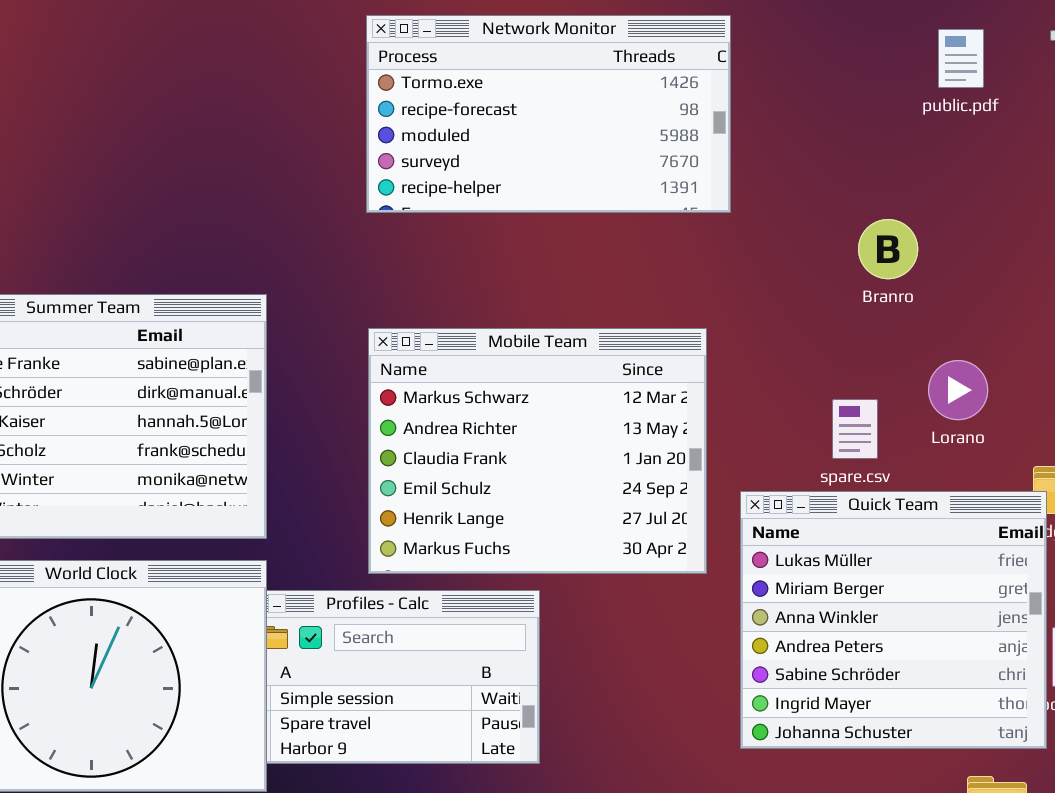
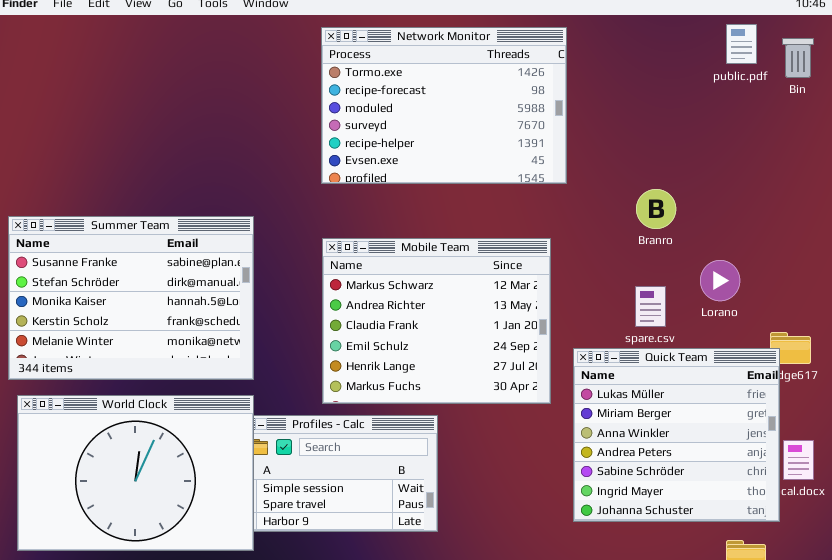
Network Monitor: [366,15,731,213] -> [321,27,567,184], resized
public.pdf: [938,29,984,88] -> [726,24,757,64], moved
Branro: [858,219,918,279] -> [636,189,676,229], moved

